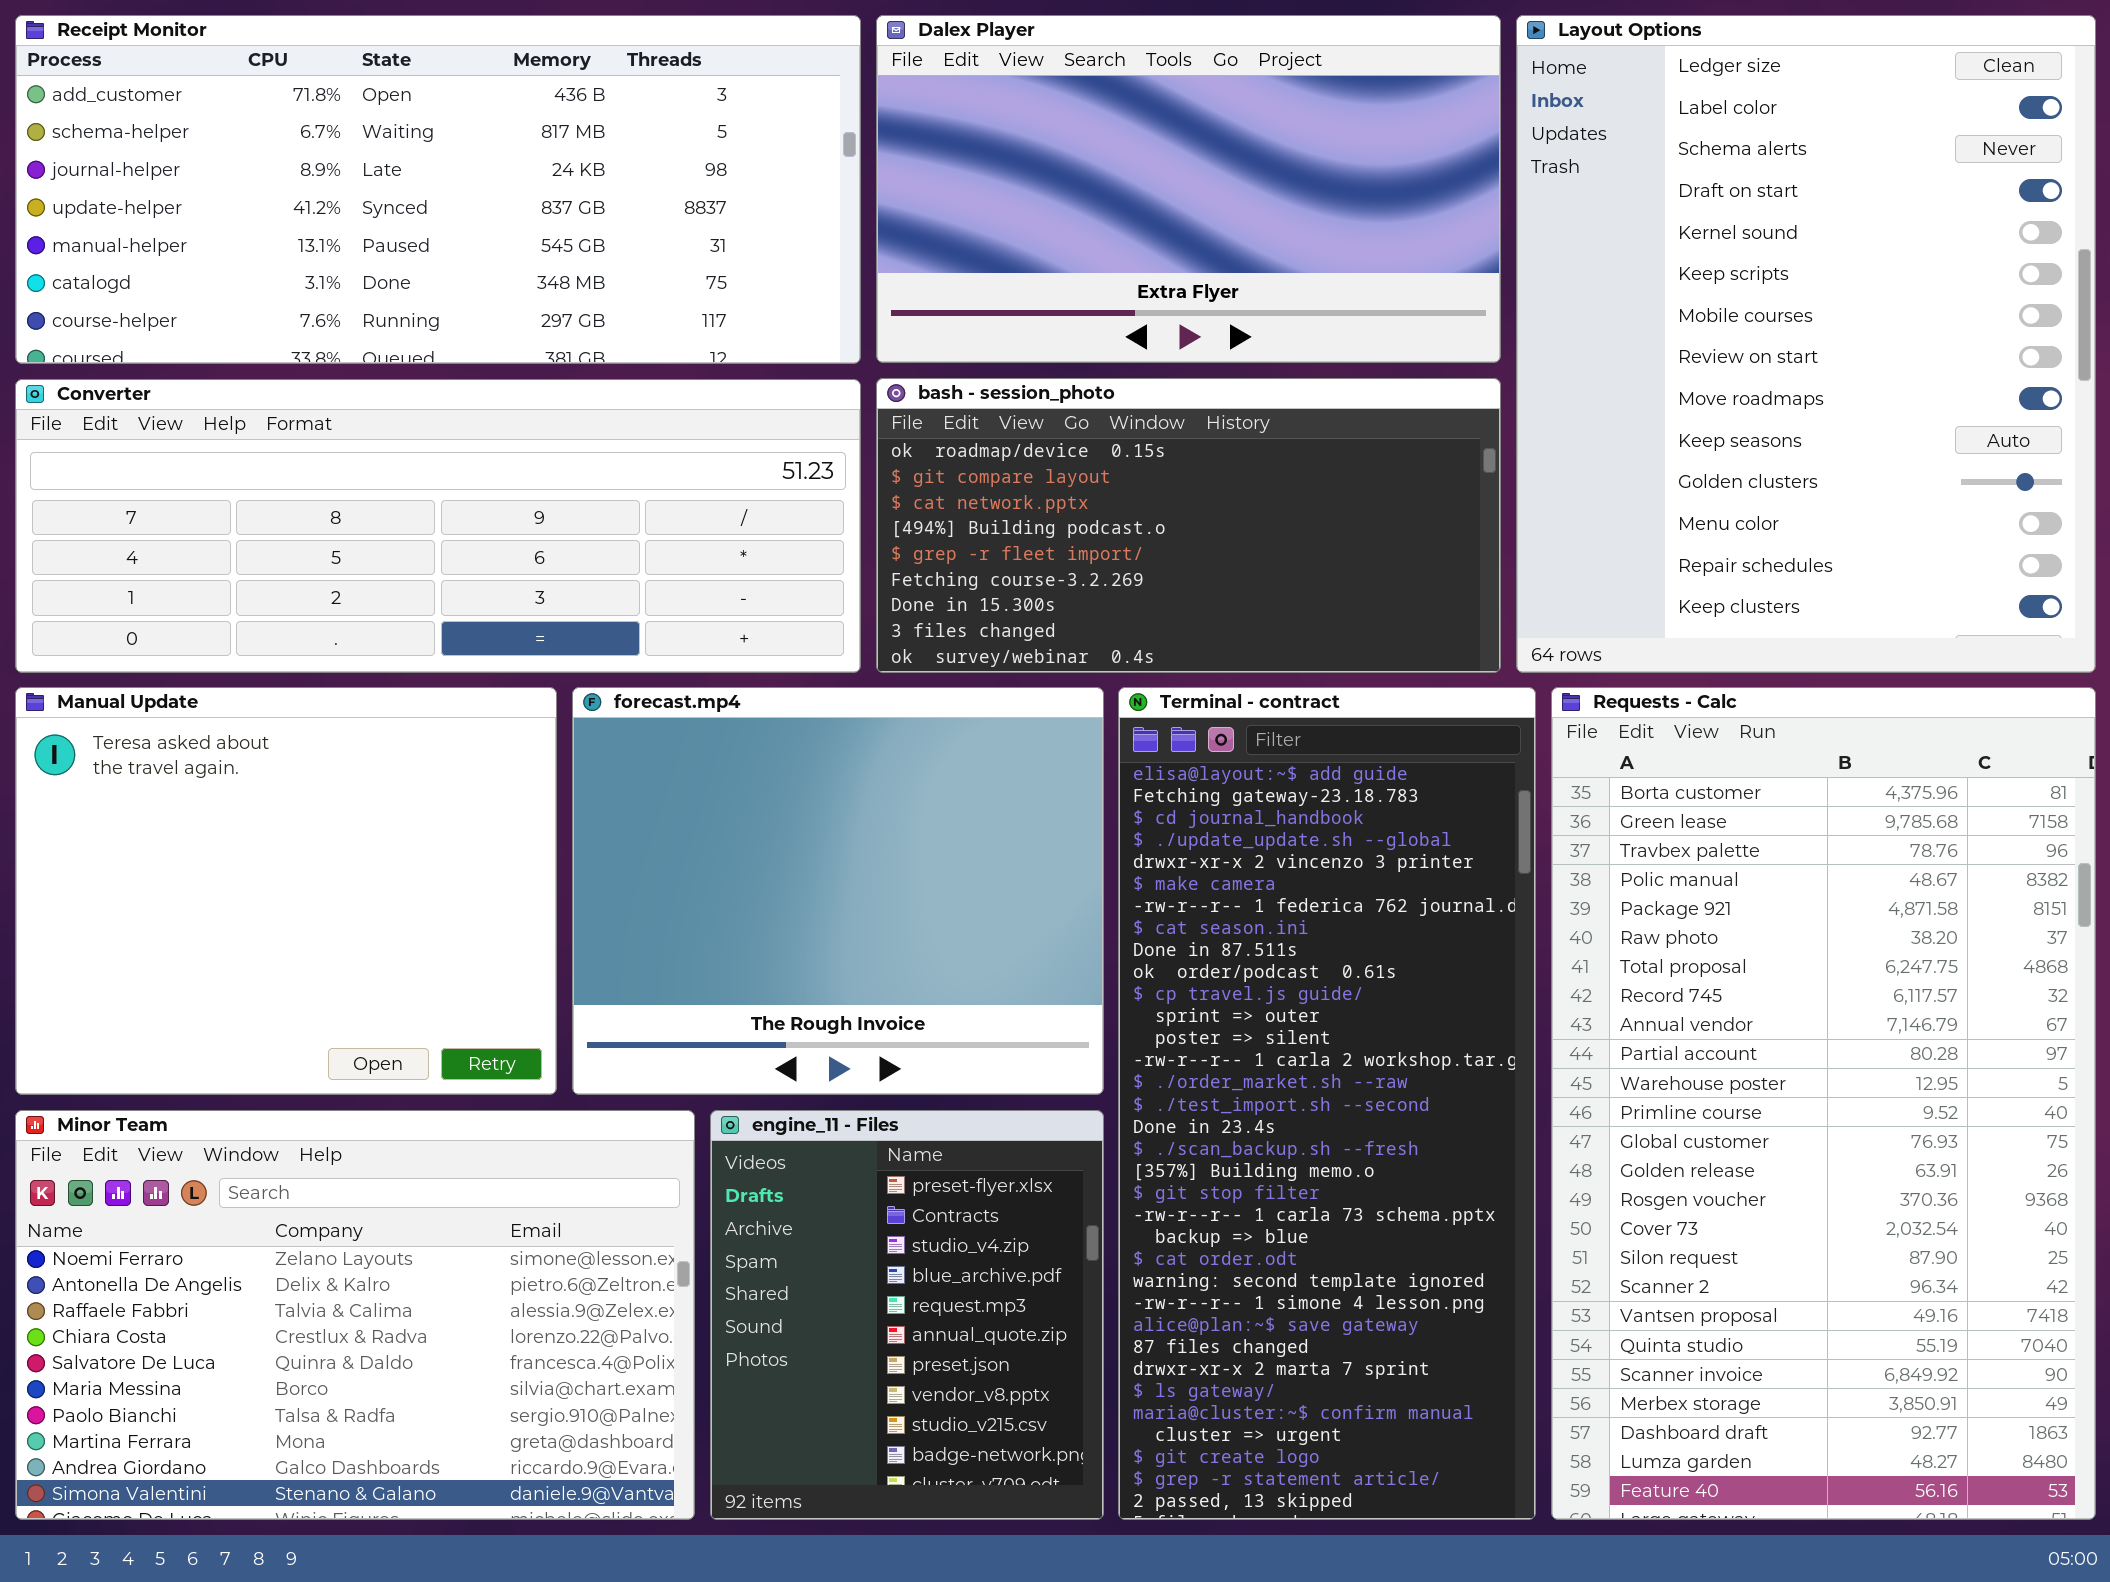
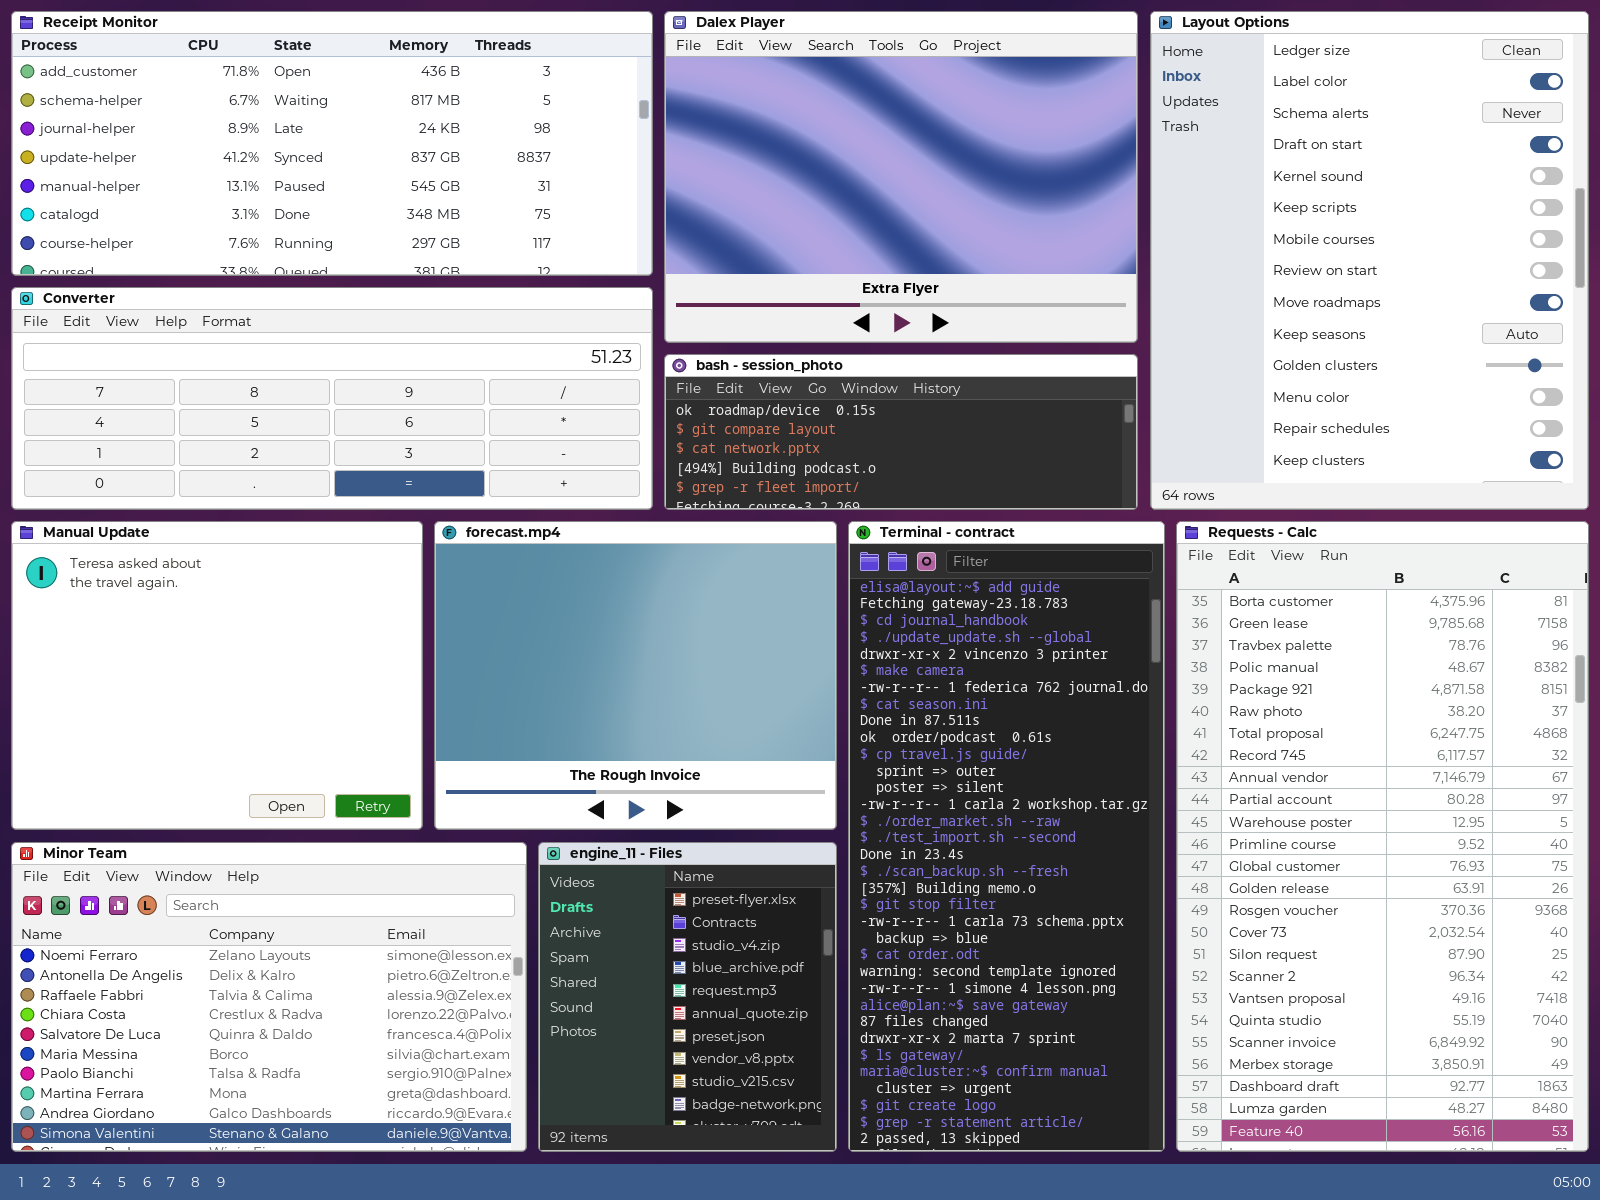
Dalex Player: [876,15,1501,363] -> [664,11,1138,343], resized
bash - session_photo: [876,378,1501,673] -> [664,354,1138,510], resized

